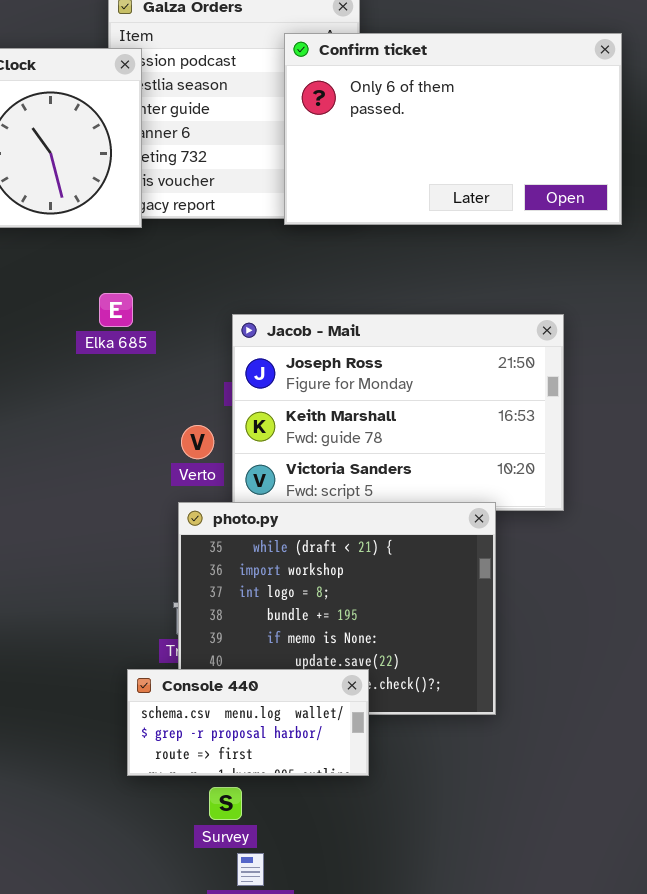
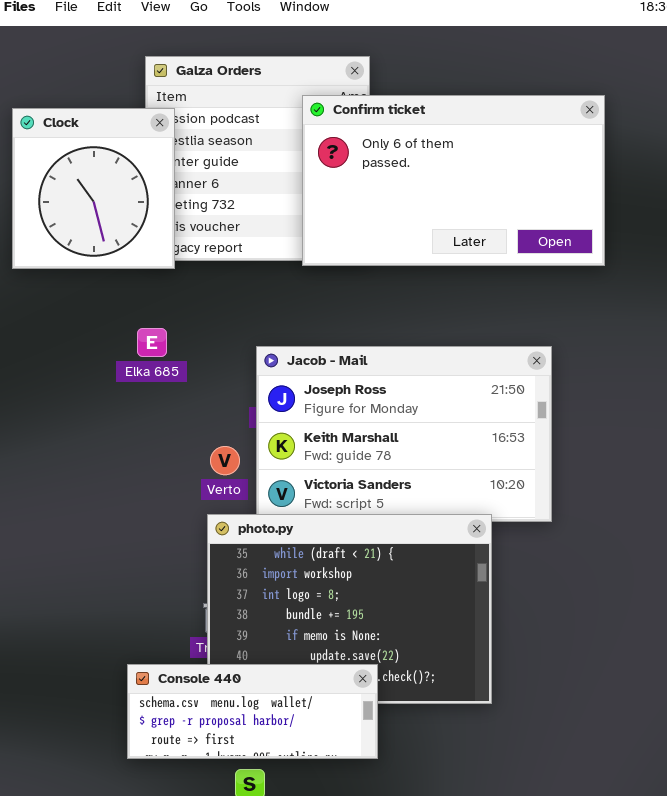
Console 440: [127,669,369,776] -> [127,664,378,759], resized

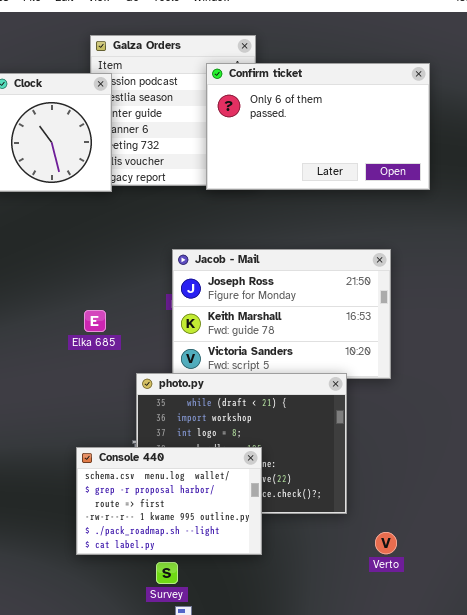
Elka 685: [137,328,167,357] -> [84,310,106,332], moved
Verto: [210,446,240,475] -> [375,532,397,554], moved
Console 440: [127,664,378,759] -> [76,447,262,555], resized

